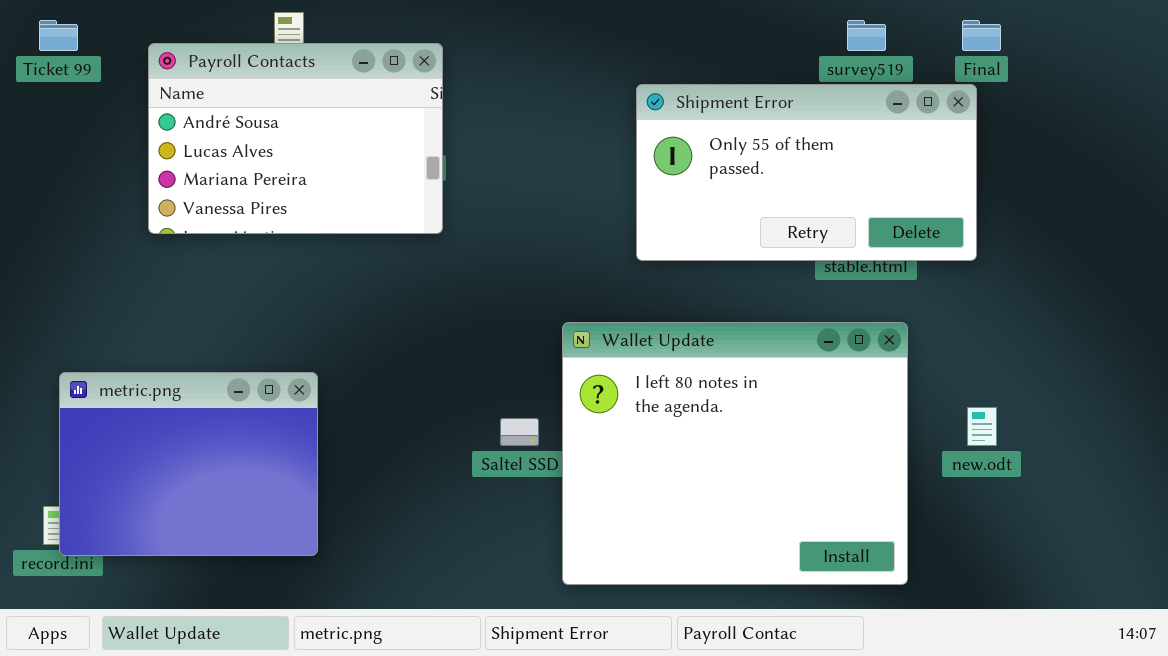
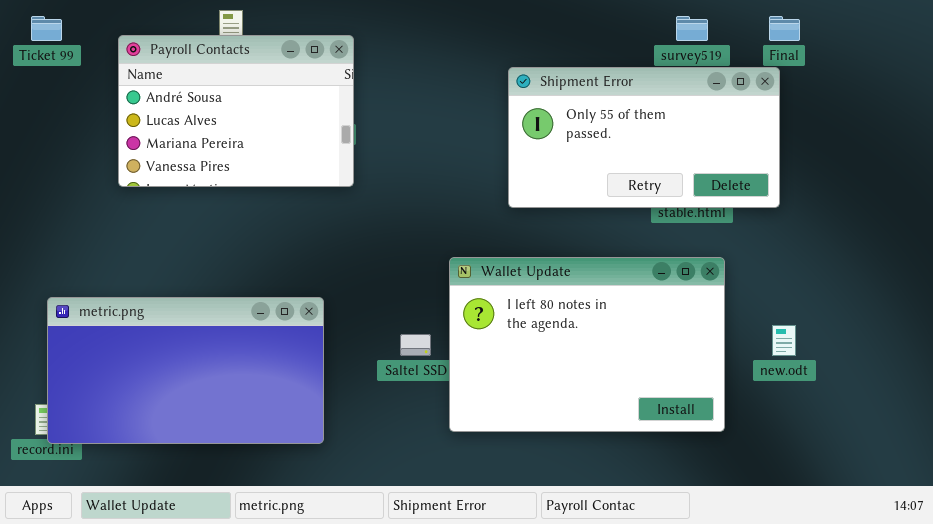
Wallet Update: [562,322,908,585] -> [449,257,725,432], resized
metric.png: [59,372,318,556] -> [47,297,324,444], resized

